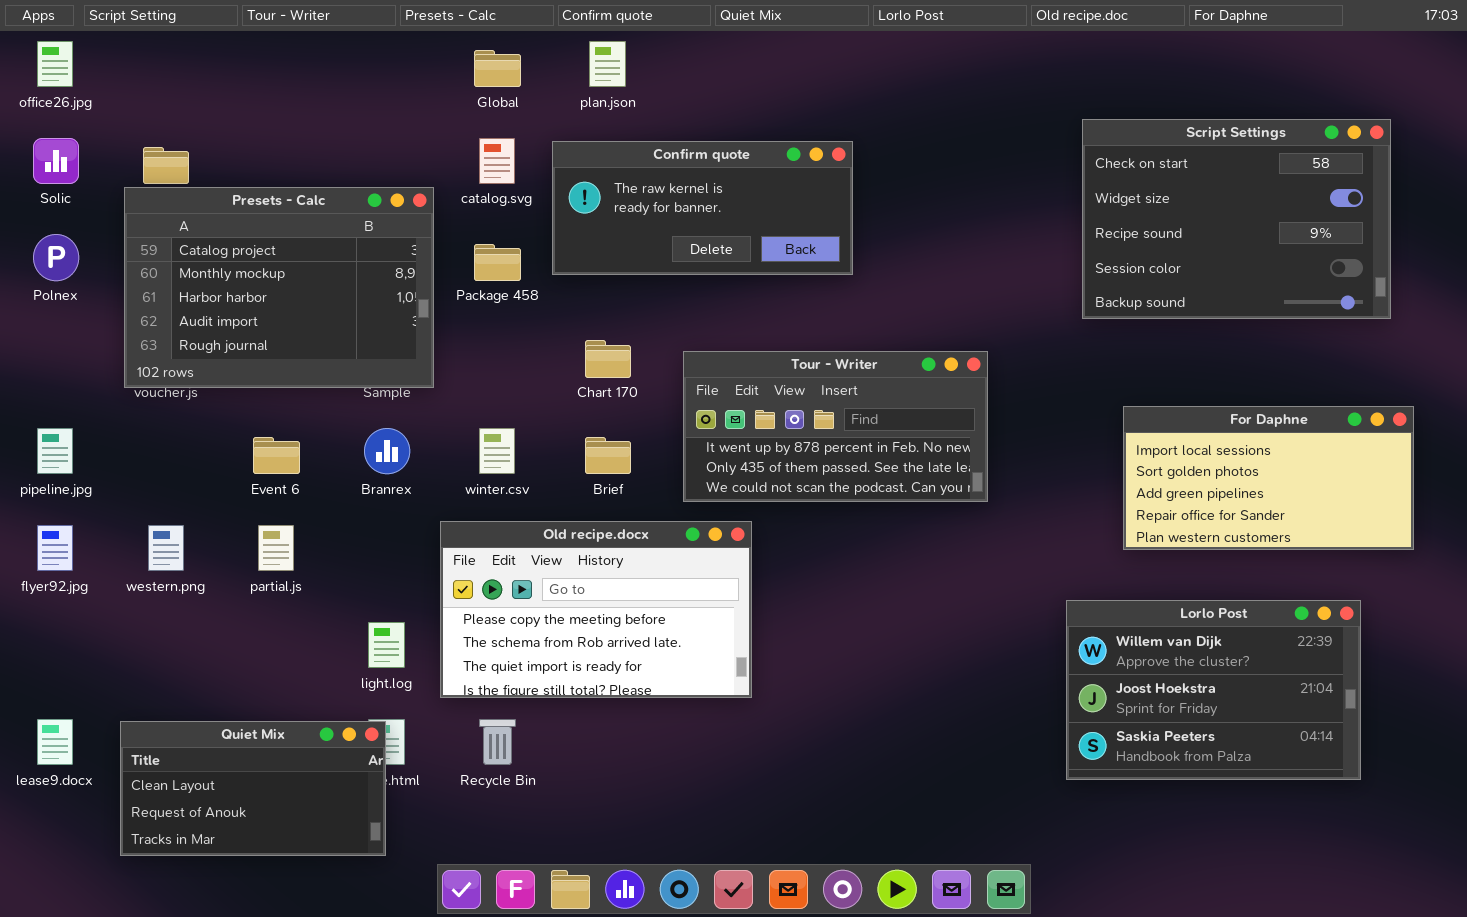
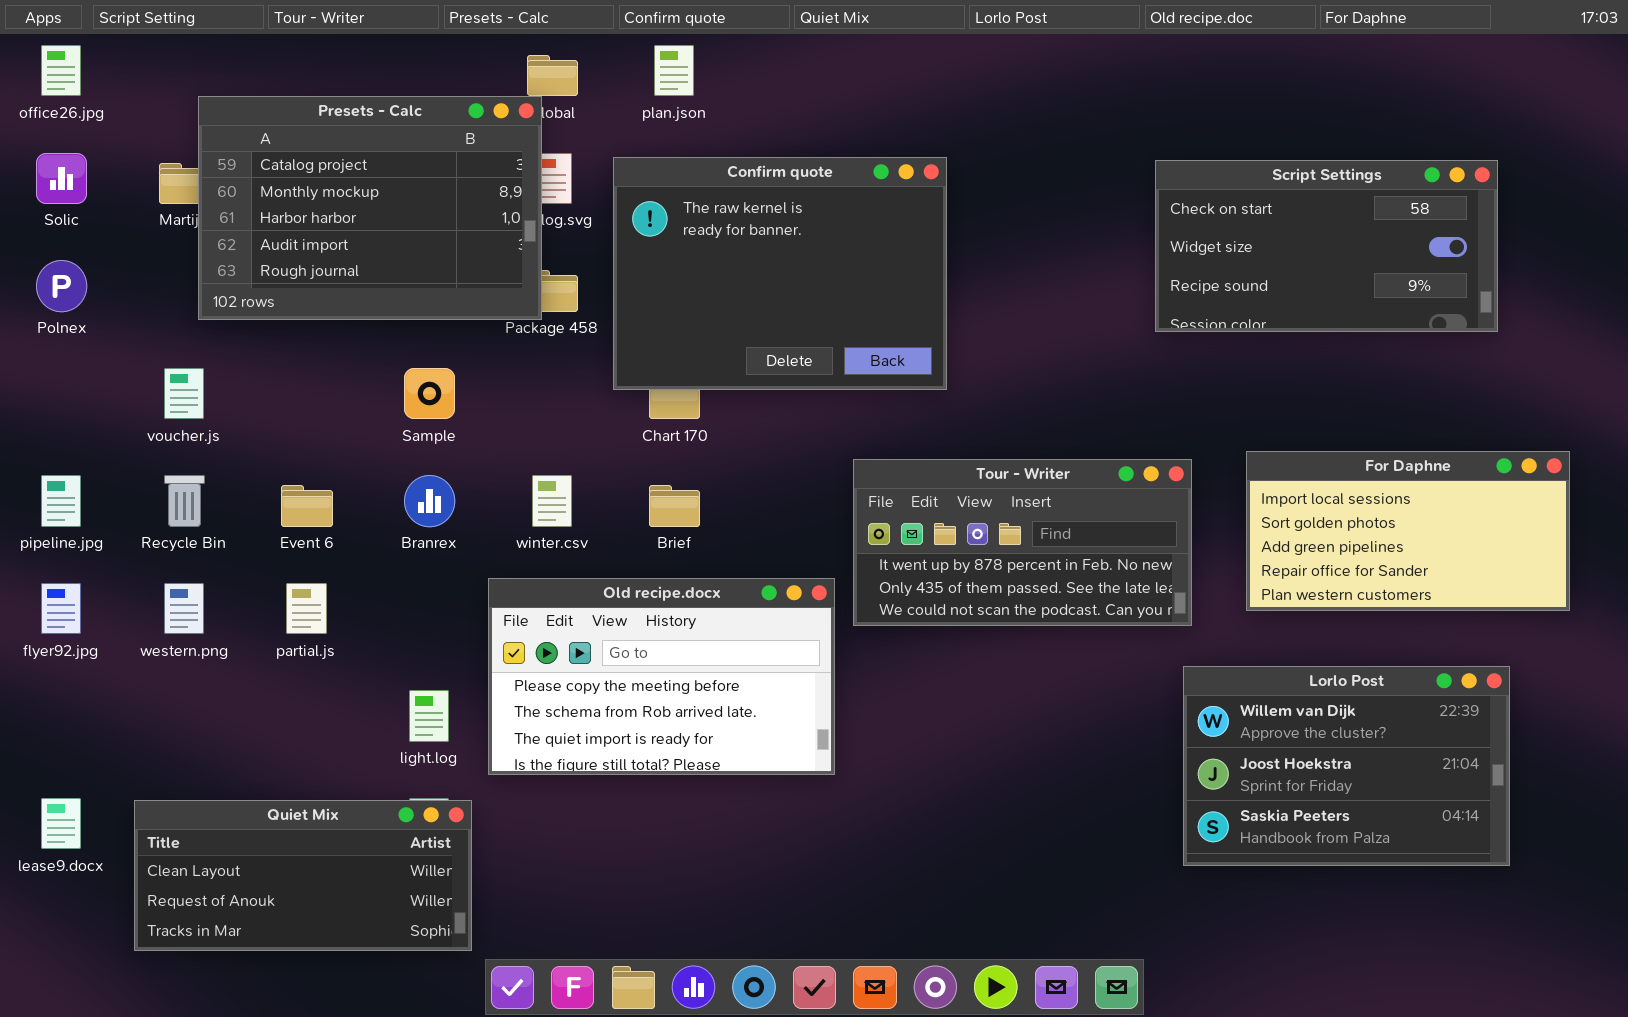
Script Settings: [1082,119,1391,319] -> [1155,160,1498,332], moved, resized
Confirm quote: [552,141,853,275] -> [613,157,947,390], resized
Presets - Calc: [124,187,434,388] -> [198,96,542,320], moved
Tour - Writer: [683,351,988,502] -> [853,459,1192,626], moved
Recycle Bin: [479,719,516,765] -> [164,475,205,527], moved
Quiet Mix: [120,721,386,856] -> [134,800,472,951], resized

